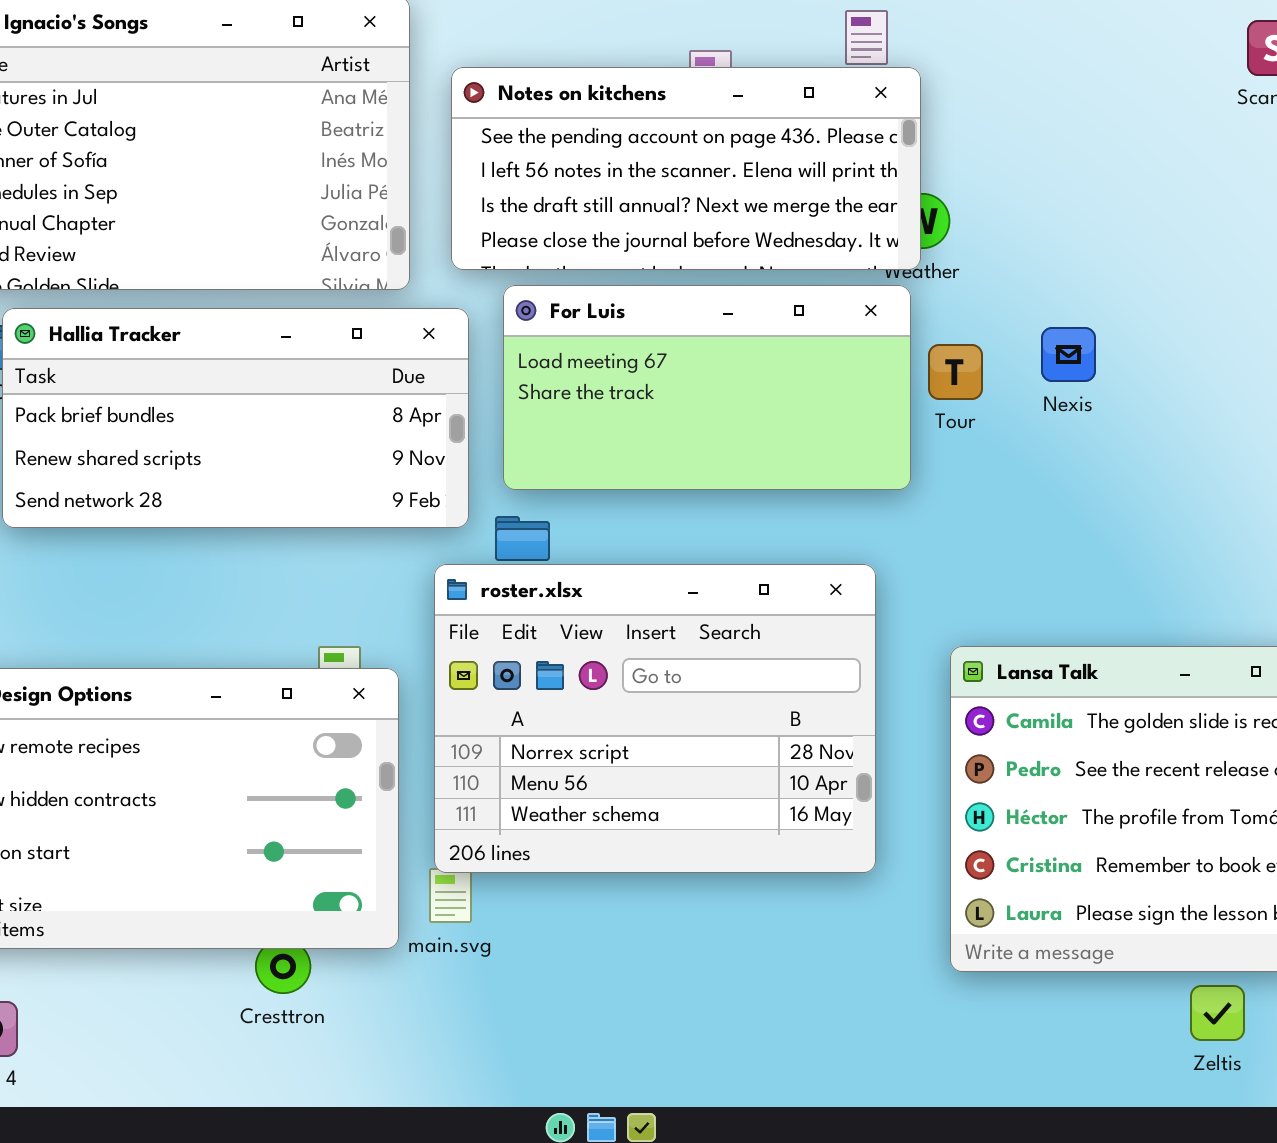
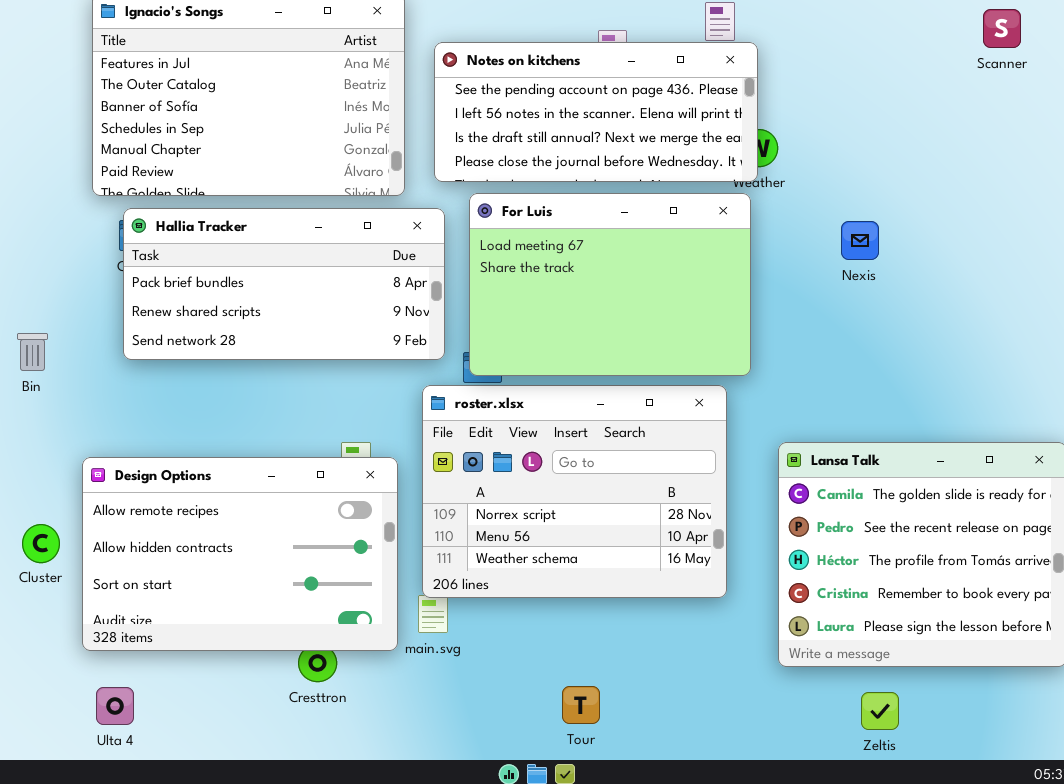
For Luis: [503,285,911,490] -> [469,193,751,376], resized
Tour: [928,344,983,400] -> [562,686,600,724], moved
Zeltis: [1190,985,1245,1041] -> [861,692,899,730], moved

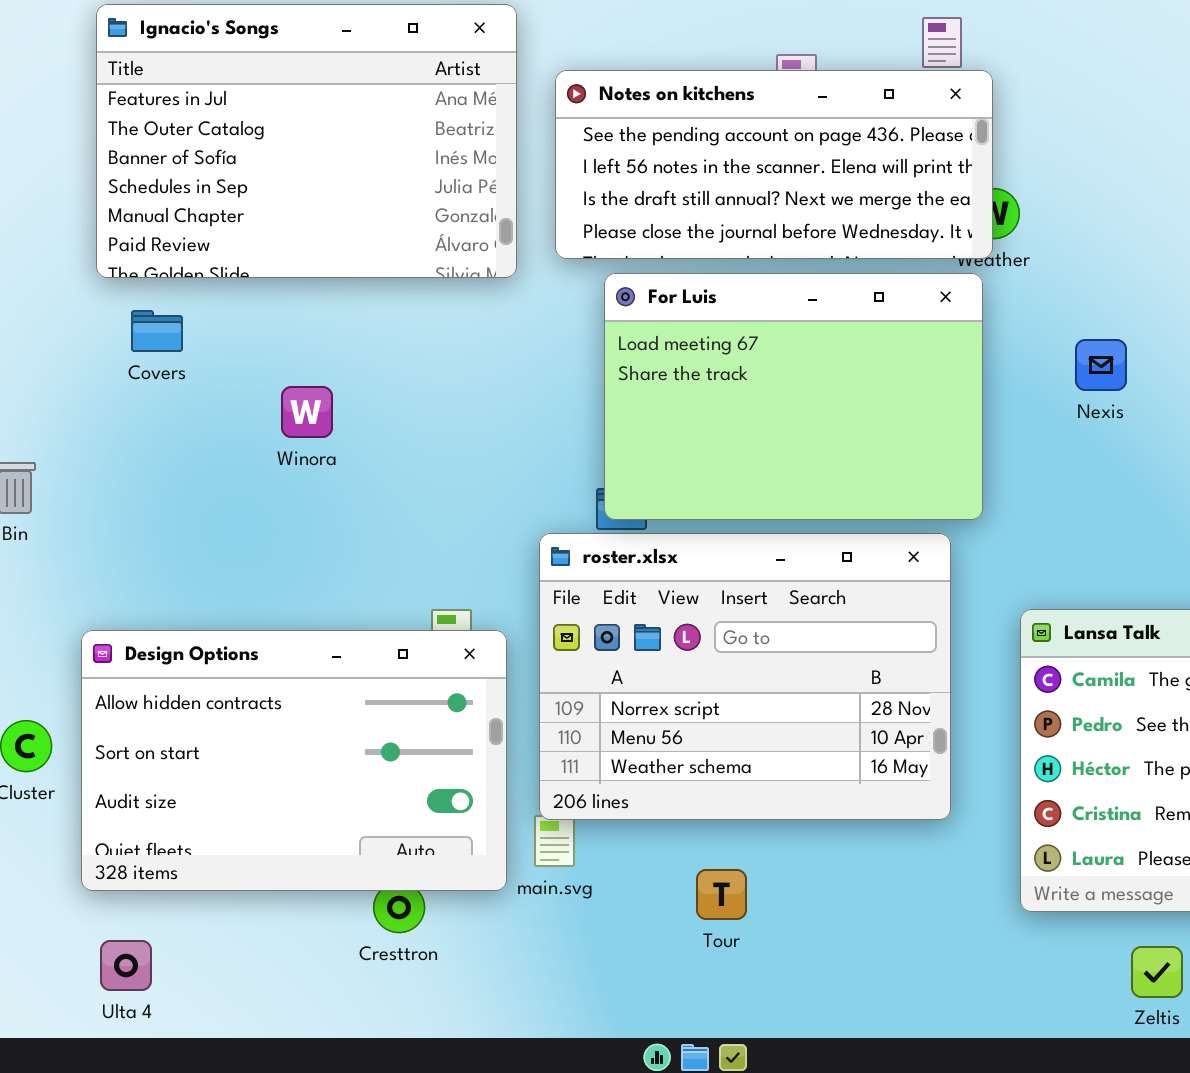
Hallia Tracker: [123,208,445,360] -> none, closed
Nexis: [841,221,879,260] -> [1075,339,1127,391], moved
Design Options: [82,457,398,651] -> [81,630,507,891], scrolled down 1 row
Tour: [562,686,600,724] -> [696,869,747,920], moved

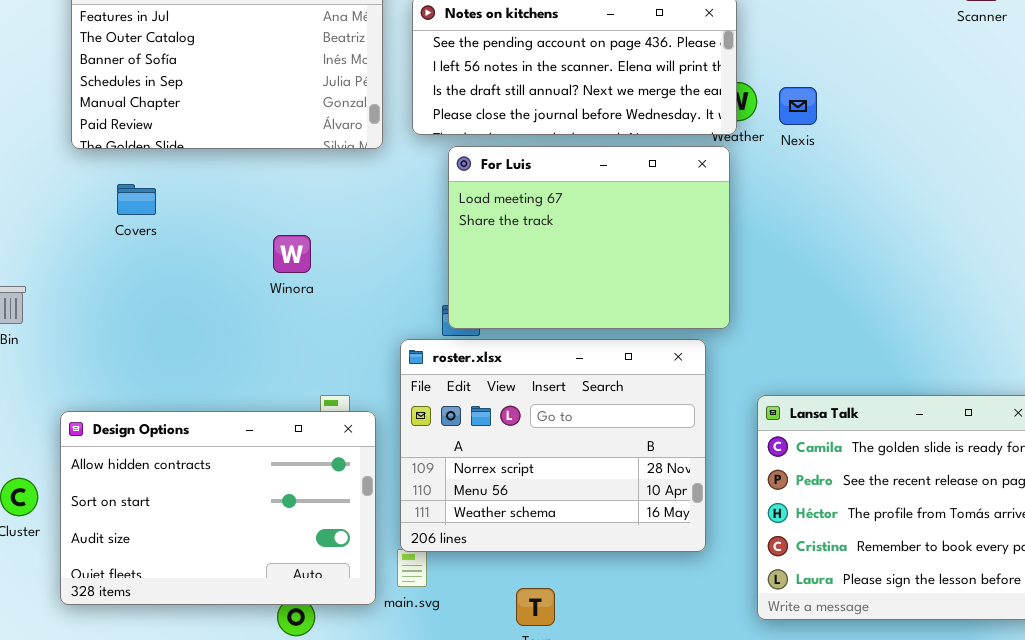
Covers: [131,310,183,352] -> [117,184,156,215], moved
Nexis: [1075,339,1127,391] -> [779,87,817,125], moved
Winora: [281,386,333,438] -> [273,235,311,273], moved

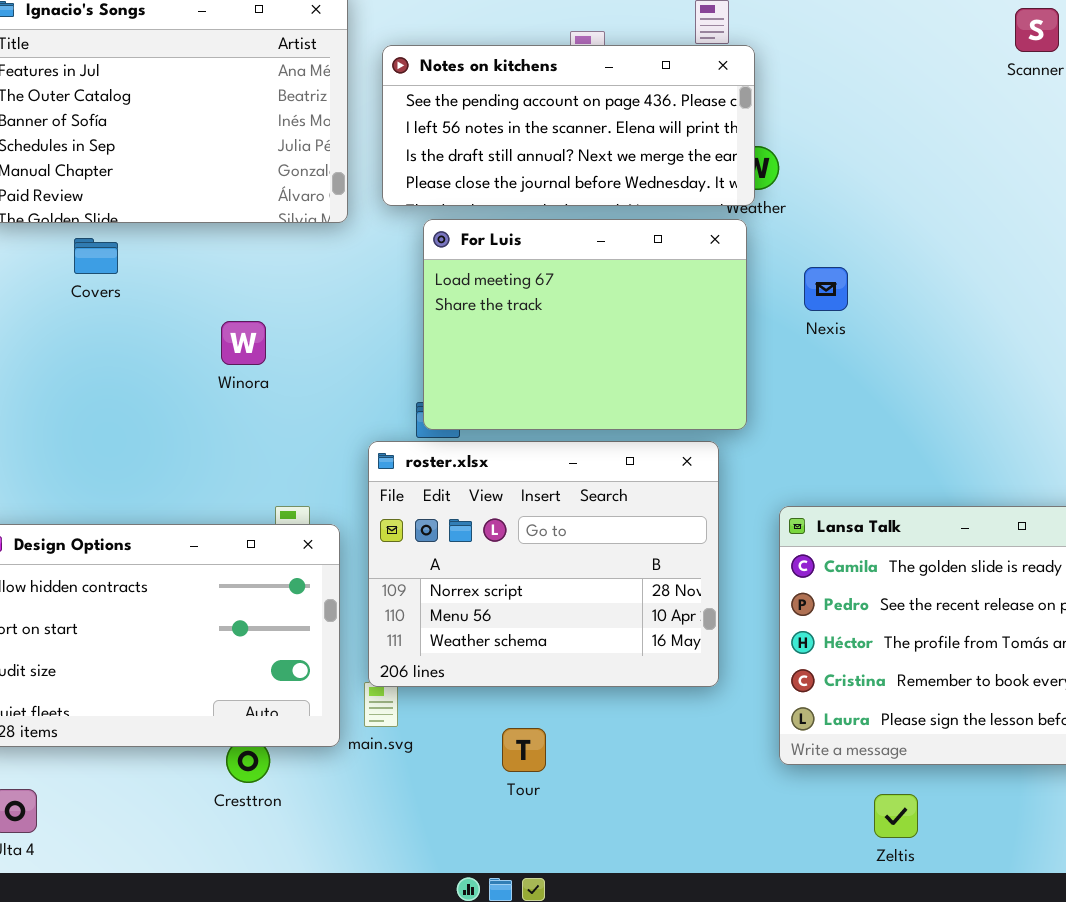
Nexis: [779,87,817,125] -> [804,267,848,311], moved
Covers: [117,184,156,215] -> [74,238,118,274], moved

